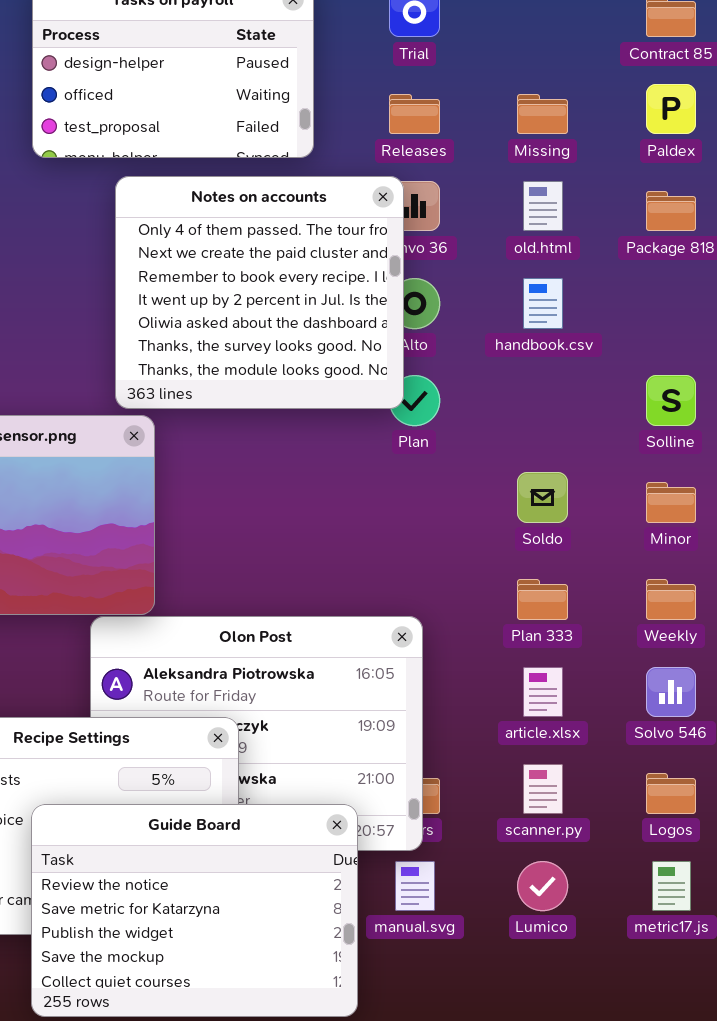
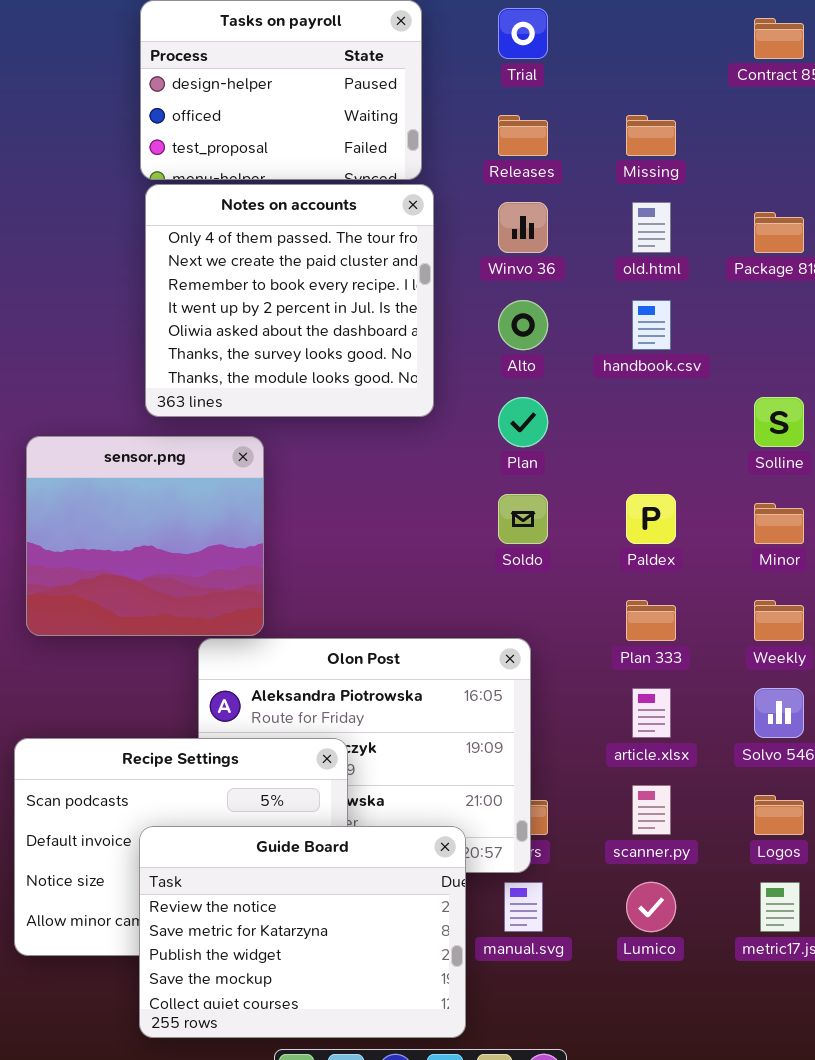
Paldex: [646,84,696,134] -> [626,494,676,544], moved
Notes on accounts: [115,176,404,409] -> [145,184,434,417], moved
Soldo: [517,472,568,523] -> [498,494,548,544], moved

